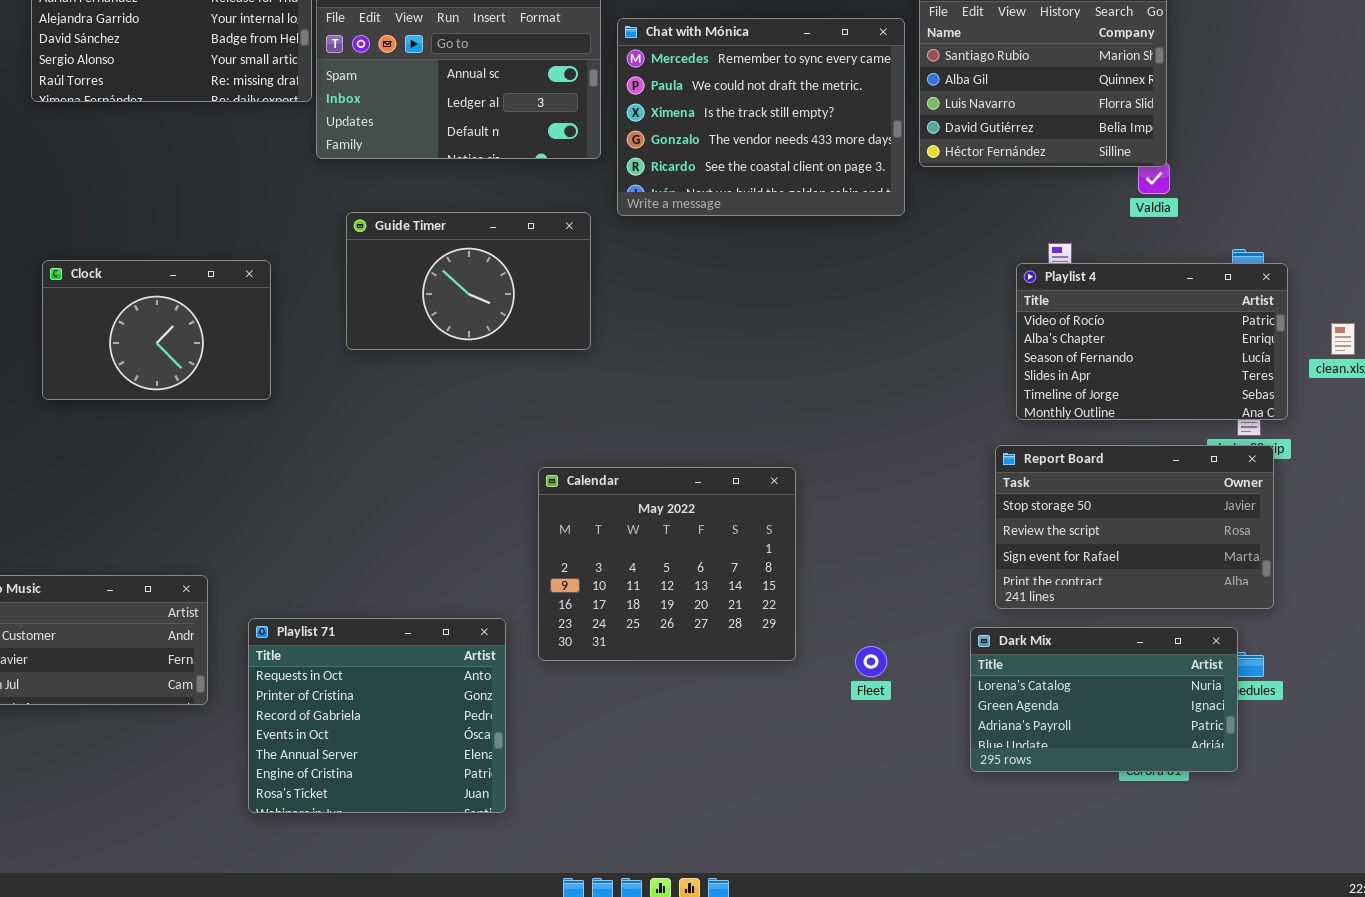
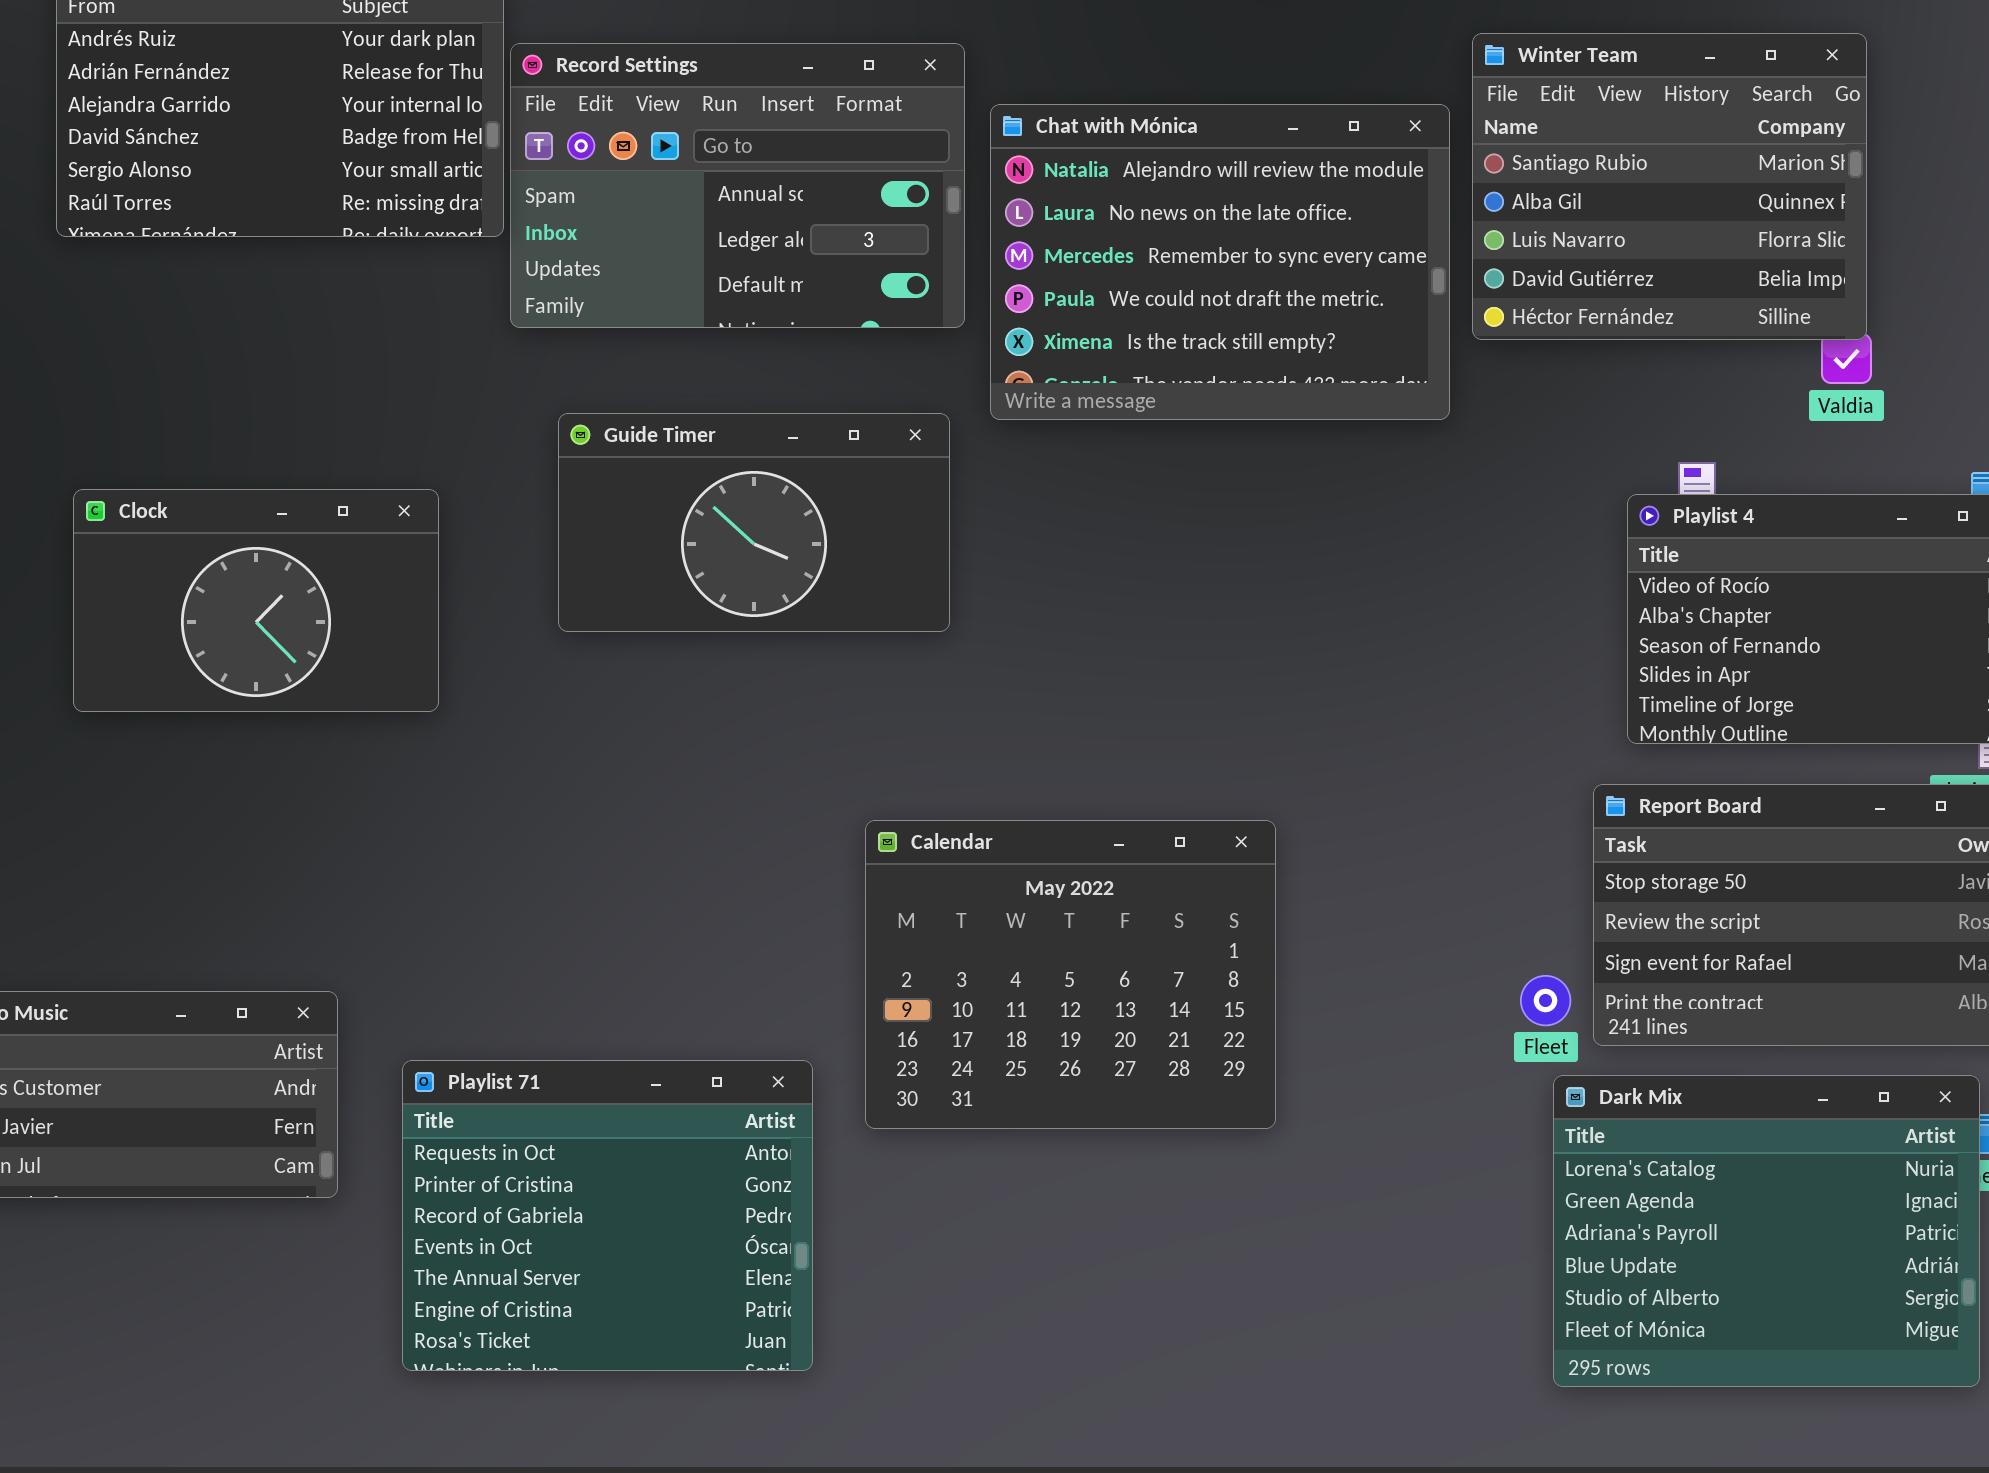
Chat with Mónica: [617,18,905,216] -> [990,104,1450,420], scrolled up 2 rows
Dark Mix: [970,627,1238,772] -> [1553,1075,1980,1387], resized
Fleet: [855,646,887,677] -> [1520,975,1571,1026], moved

